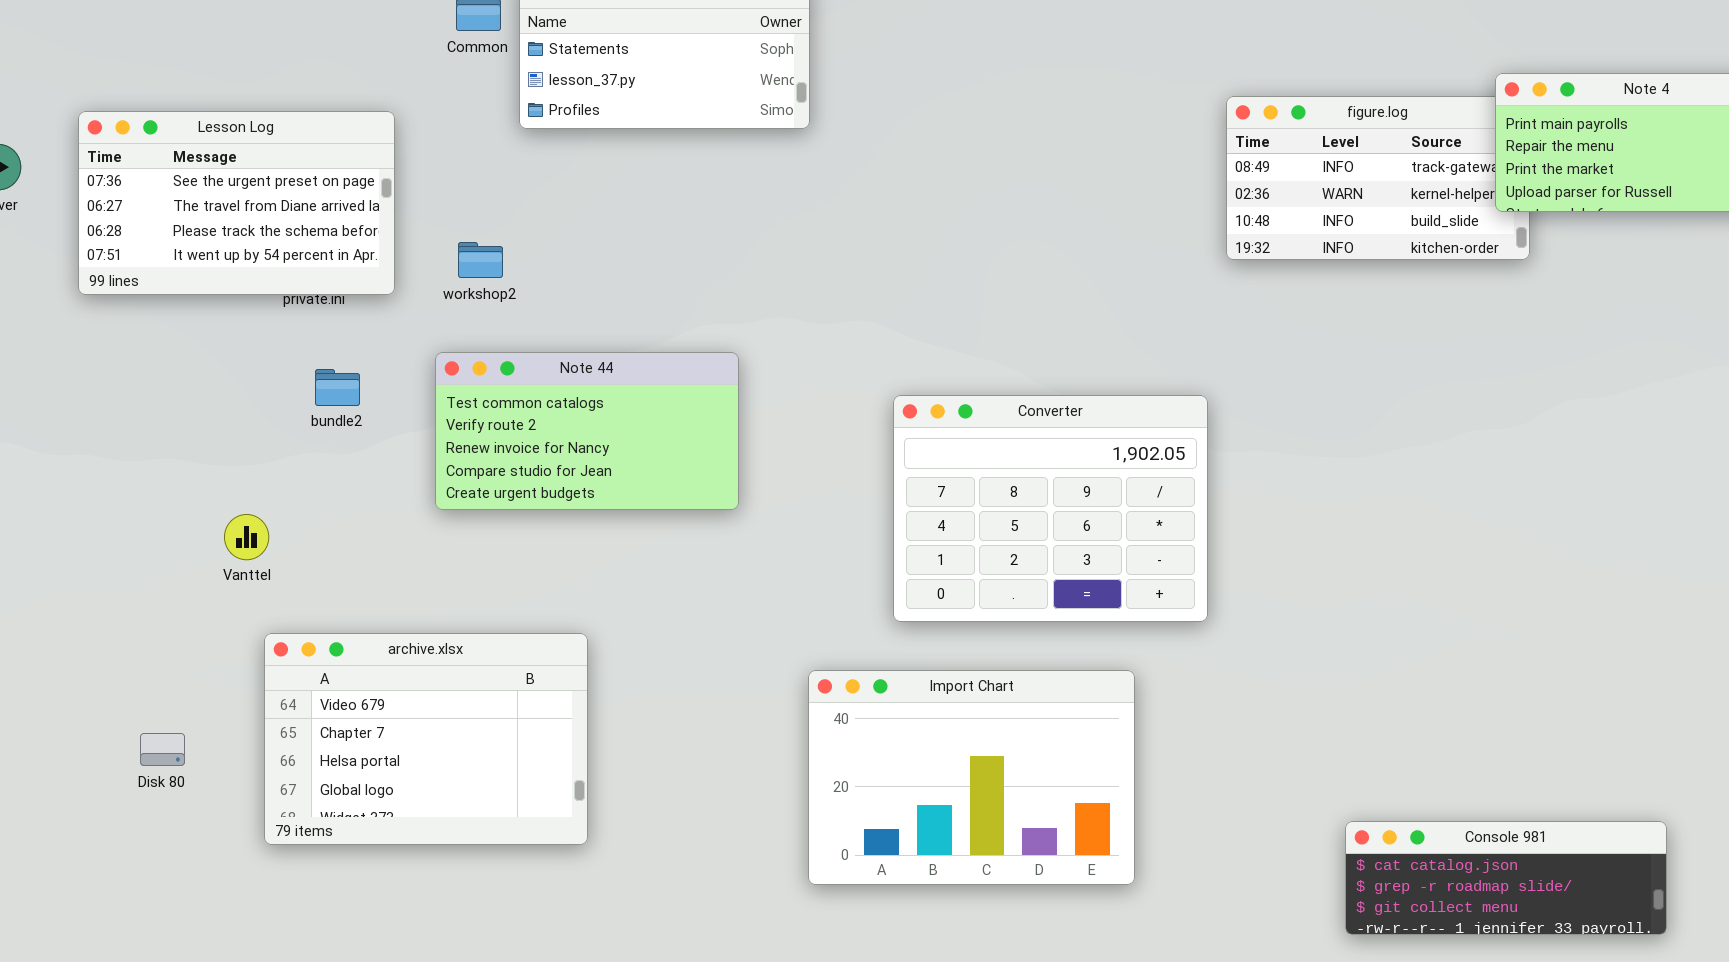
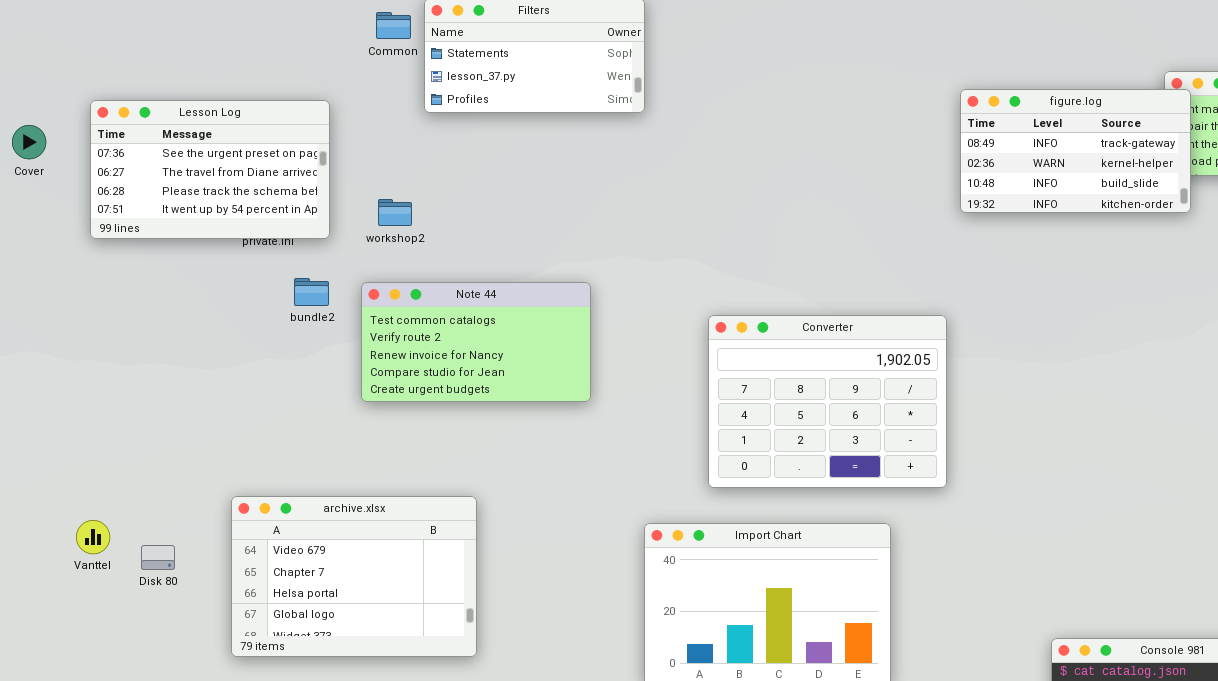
figure.log: [1226,96,1530,260] -> [960,89,1191,213], raised
bundle2: [315,369,360,406] -> [294,278,329,306], moved
Vanttel: [224,514,269,560] -> [76,520,110,554], moved
Disk 80: [140,733,185,766] -> [141,545,175,570], moved

